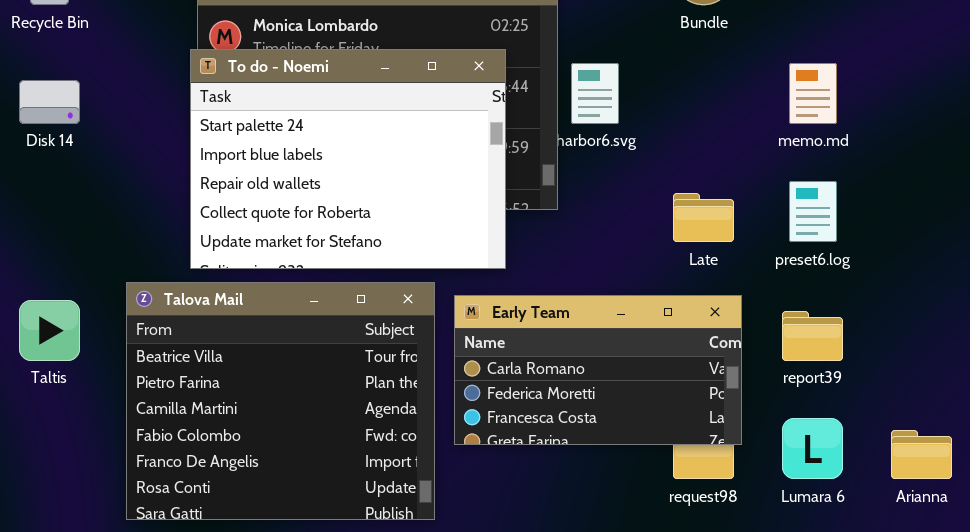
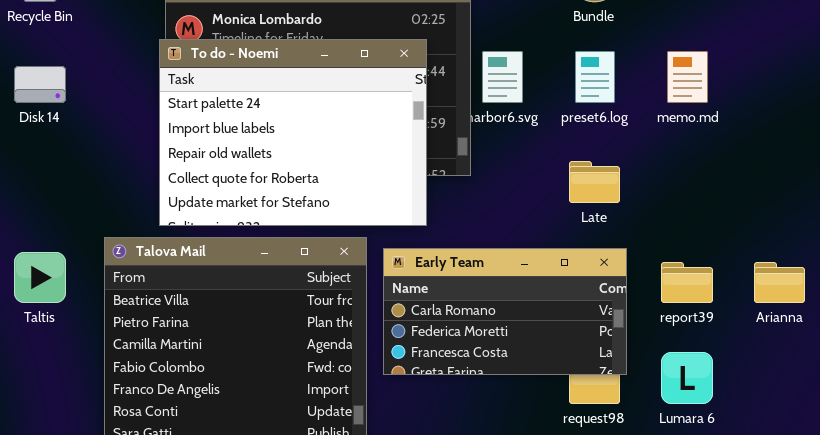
preset6.log: [789,181,837,242] -> [575,51,615,103], moved
Arianna: [891,430,952,479] -> [754,262,805,303], moved

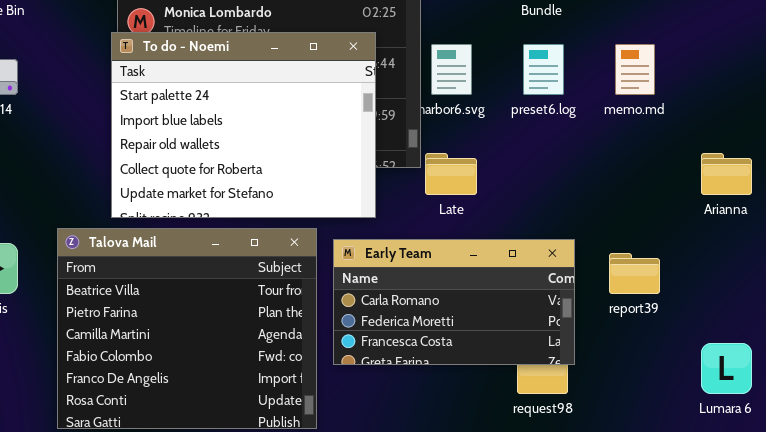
Late: [569,161,620,203] -> [425,153,477,195], moved
Arianna: [754,262,805,303] -> [701,153,752,195], moved
Lumara 6: [661,352,713,404] -> [701,343,752,394], moved

